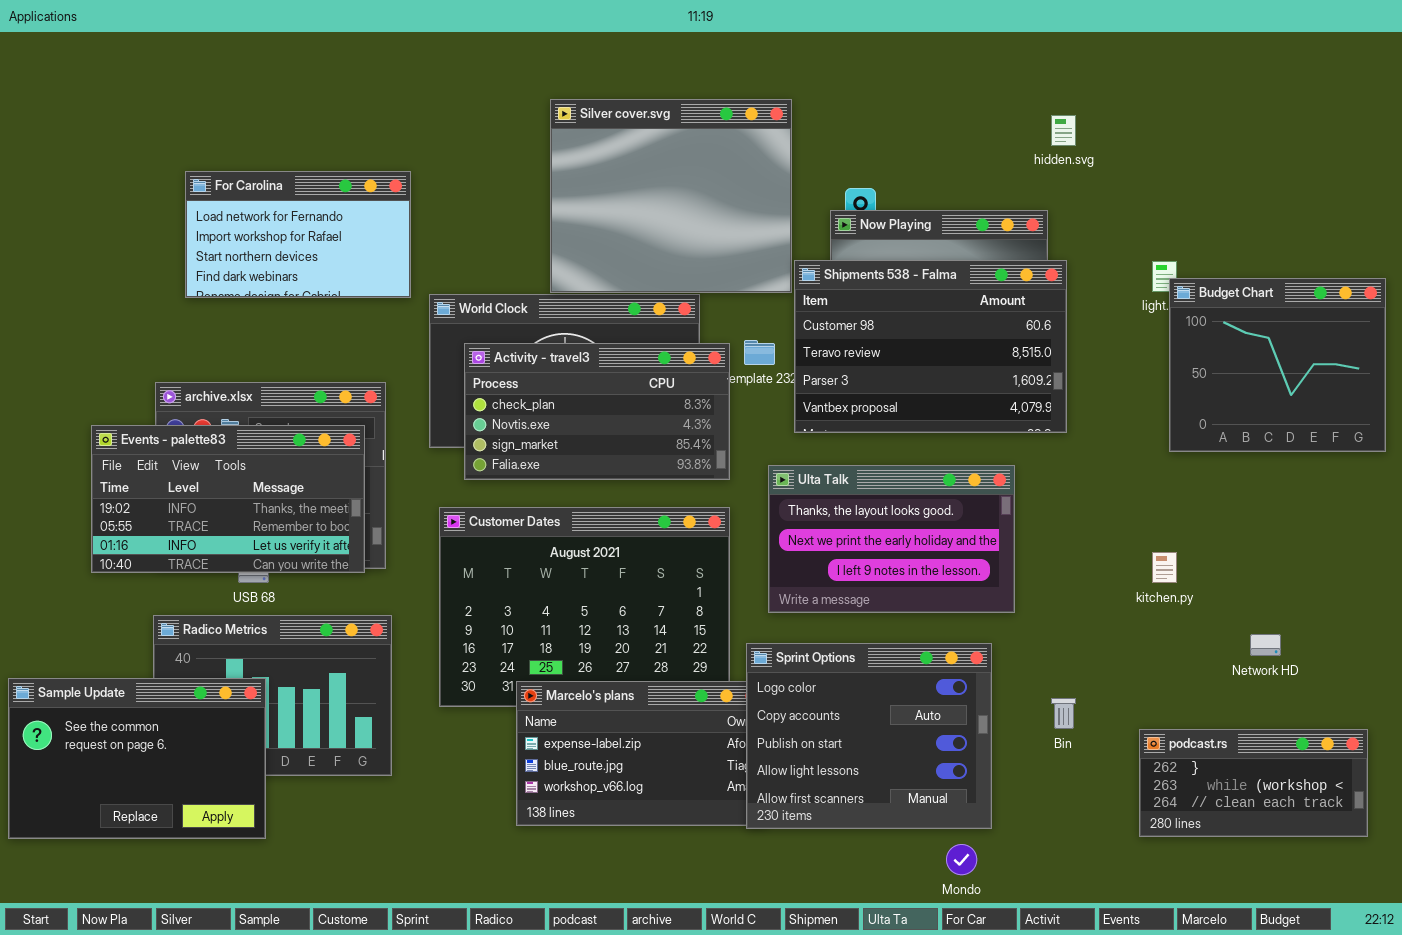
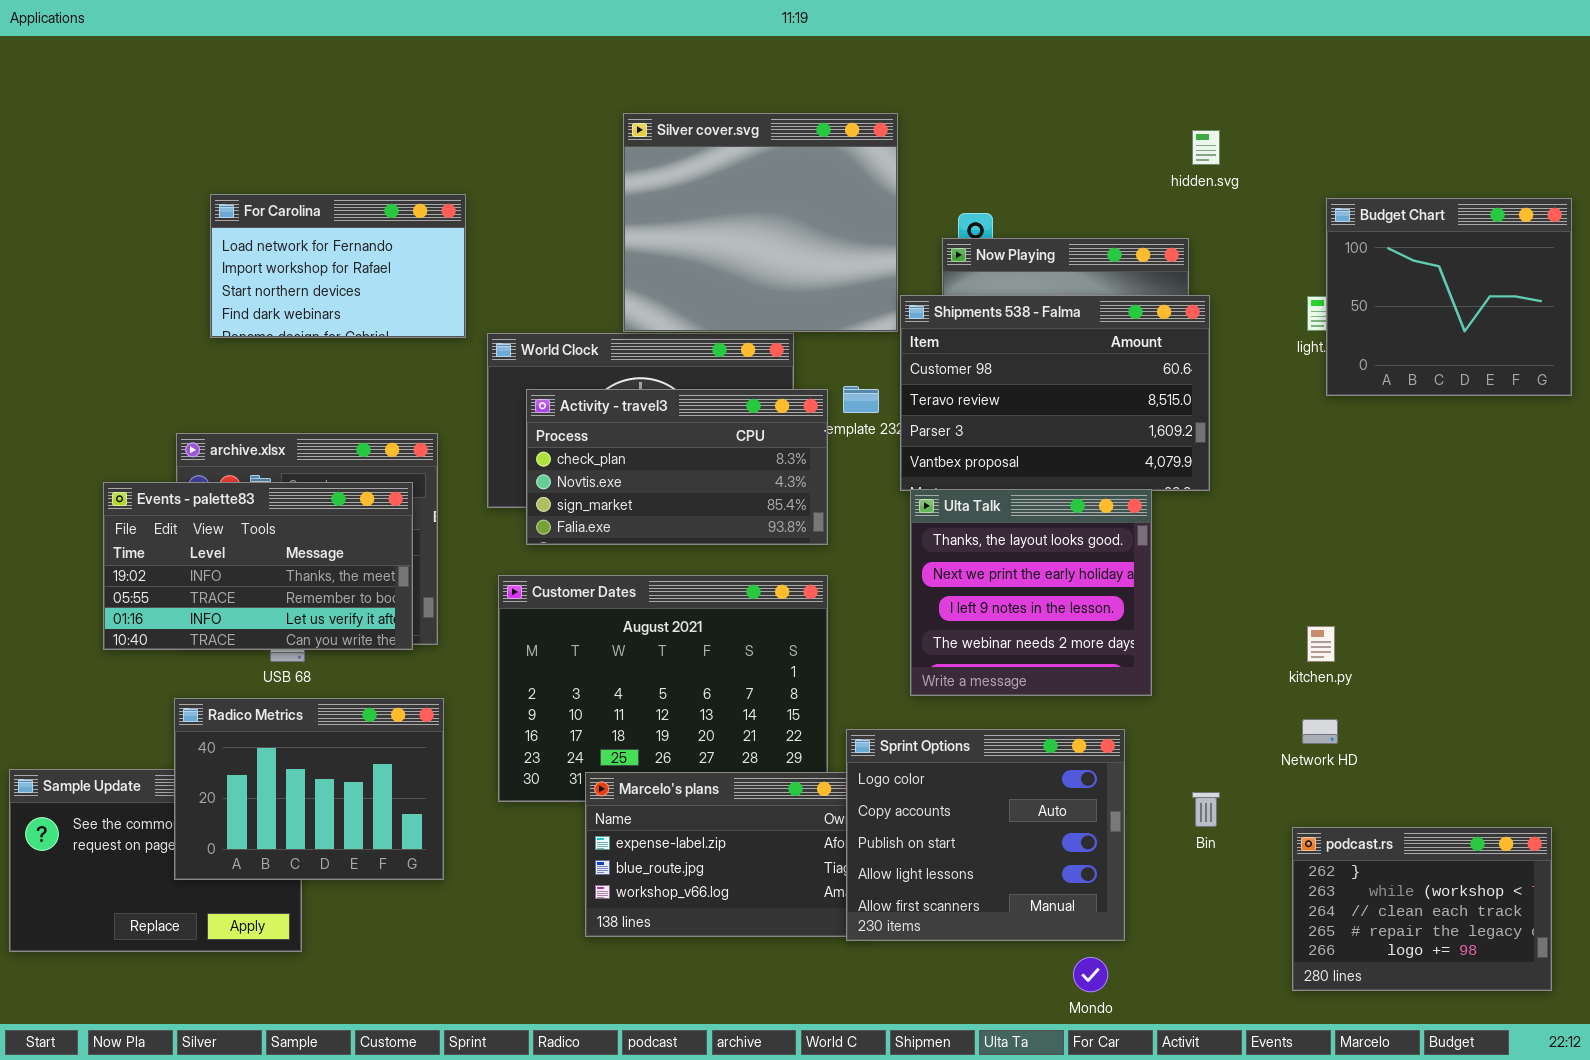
Budget Chart: [1169,278,1386,452] -> [1326,198,1572,396], moved
Ulta Talk: [768,465,1015,613] -> [910,489,1152,696], resized
Radico Metrics: [153,615,392,776] -> [174,698,444,880], raised
Network HD: [1250,634,1281,656] -> [1302,719,1338,744], moved
podcast.rs: [1139,729,1368,837] -> [1292,827,1552,991], resized

